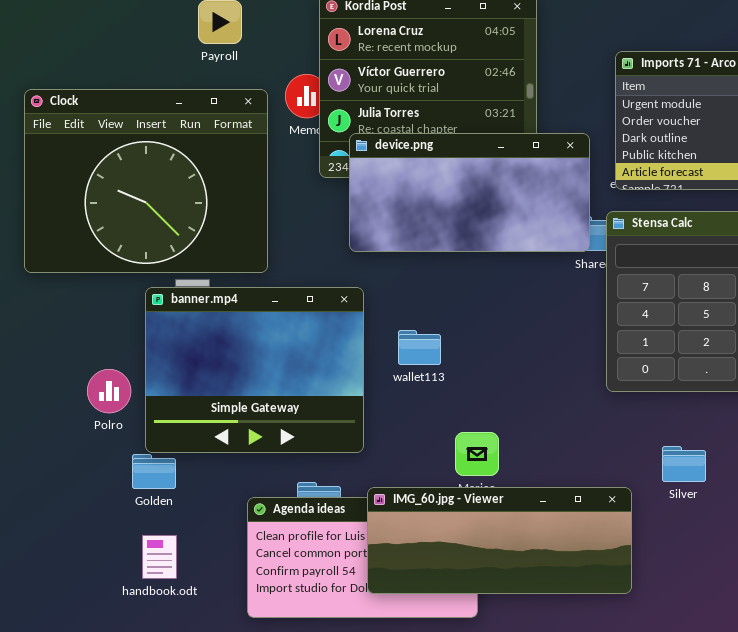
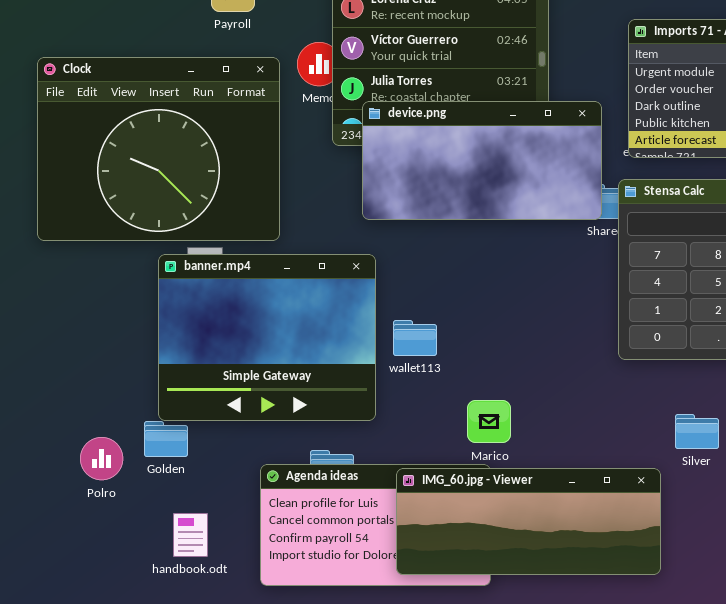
wallet113: [398,330,441,365] -> [393,320,437,356], moved
Polro: [87,369,131,413] -> [80,437,123,480], moved
IMG_60.jpg - Viewer: [367,487,632,594] -> [396,468,661,575], moved
handbook.odt: [142,535,177,579] -> [173,513,208,557], moved

